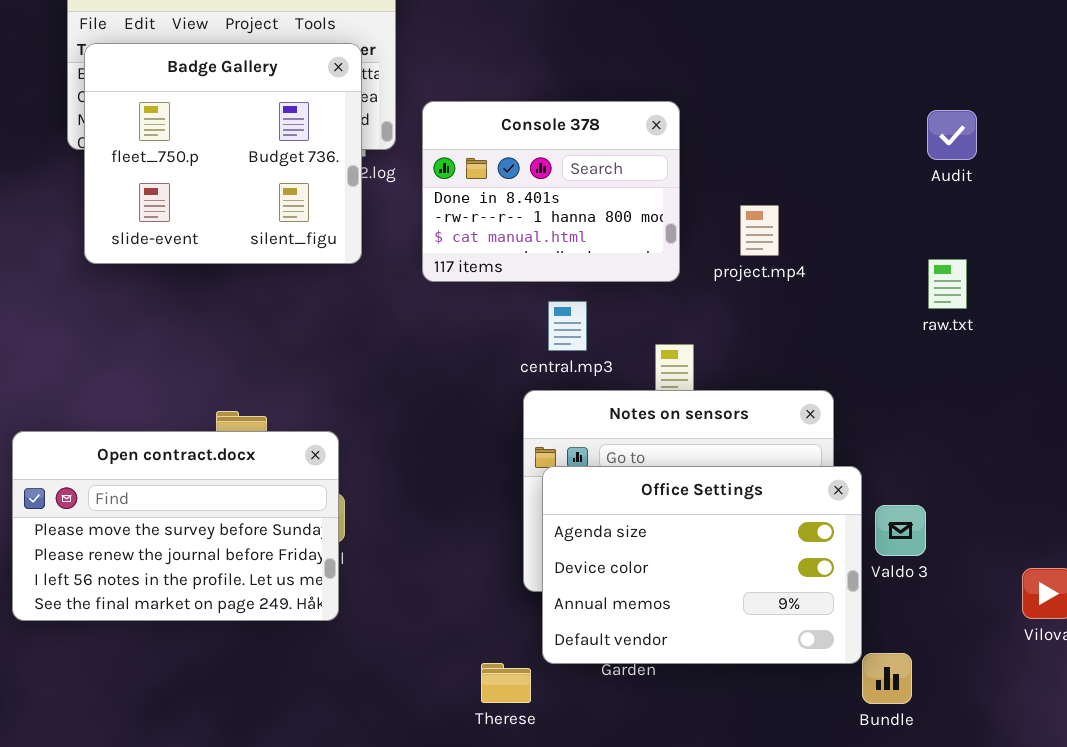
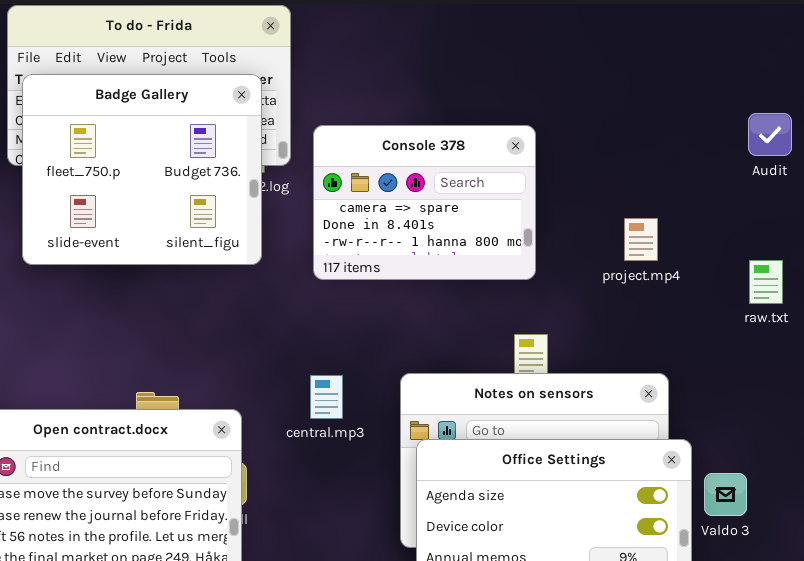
Console 378: [422,101,680,282] -> [313,125,536,280], scrolled up 1 row
Audit: [927,110,977,160] -> [748,113,792,156], moved
project.mp4: [740,205,779,256] -> [624,218,658,261], moved
central.mp3: [548,301,587,351] -> [310,375,343,419], moved

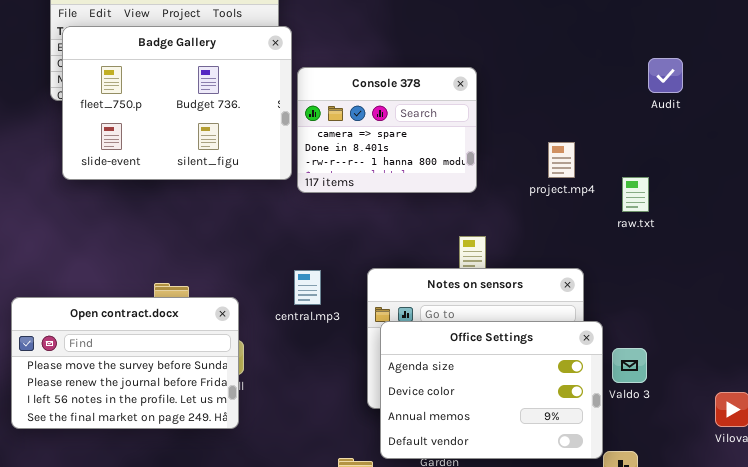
Badge Gallery: [22,74,262,265] -> [62,26,292,180], resized
raw.txt: [749,260,783,304] -> [622,177,649,212], moved

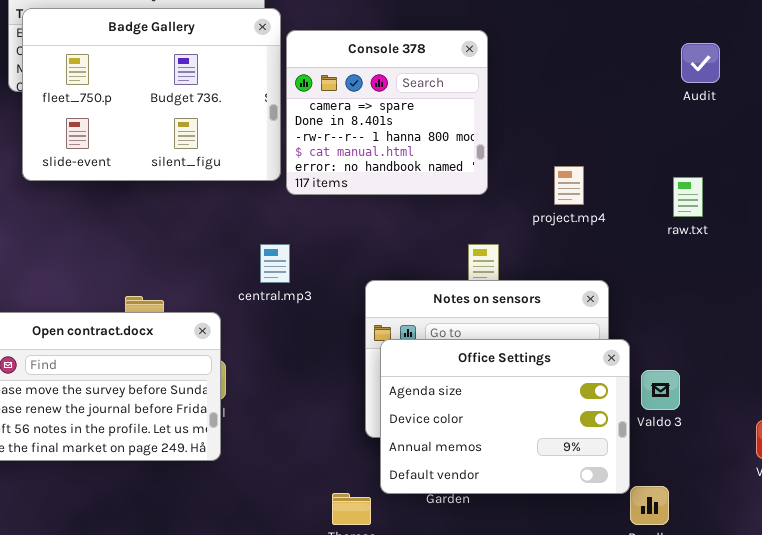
Console 378: [297,67,477,193] -> [286,30,488,195], resized
project.mp4: [548,142,575,178] -> [554,166,584,205], moved
raw.txt: [622,177,649,212] -> [673,177,703,217], moved
central.mp3: [294,270,321,305] -> [260,244,290,283], moved

